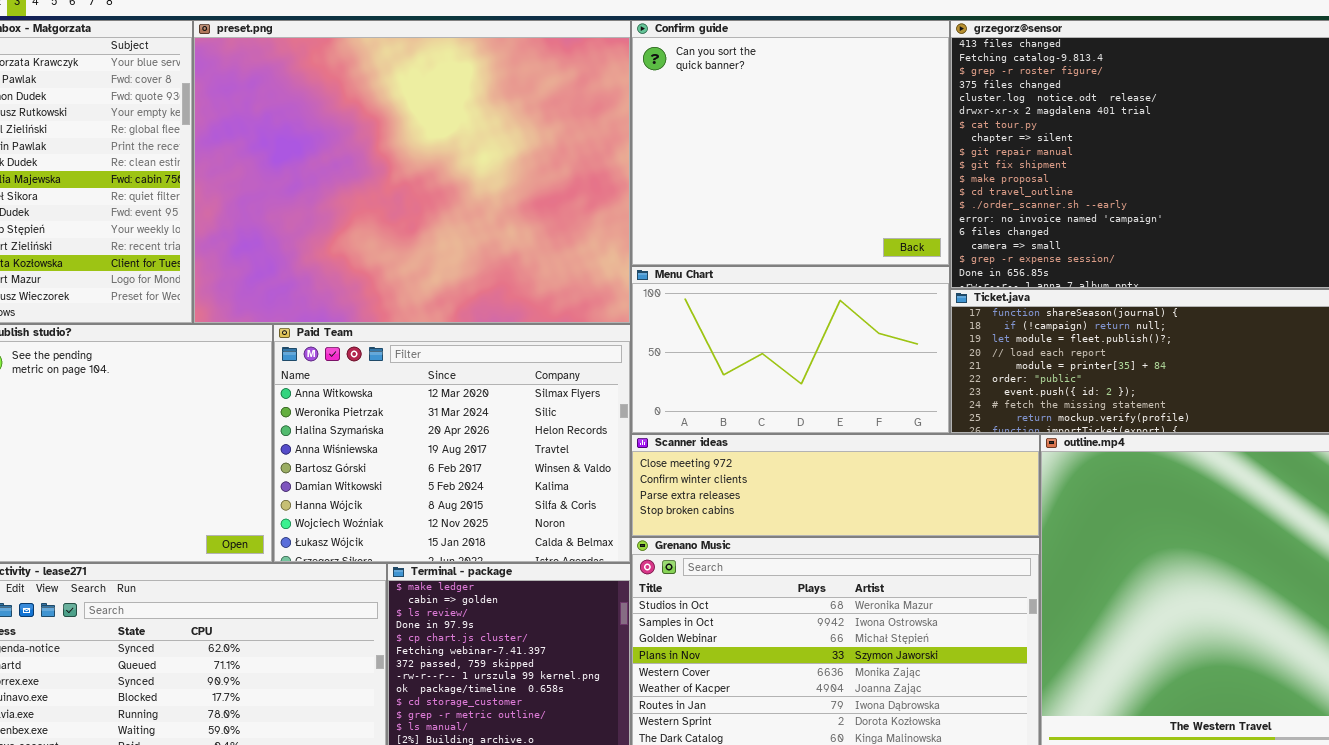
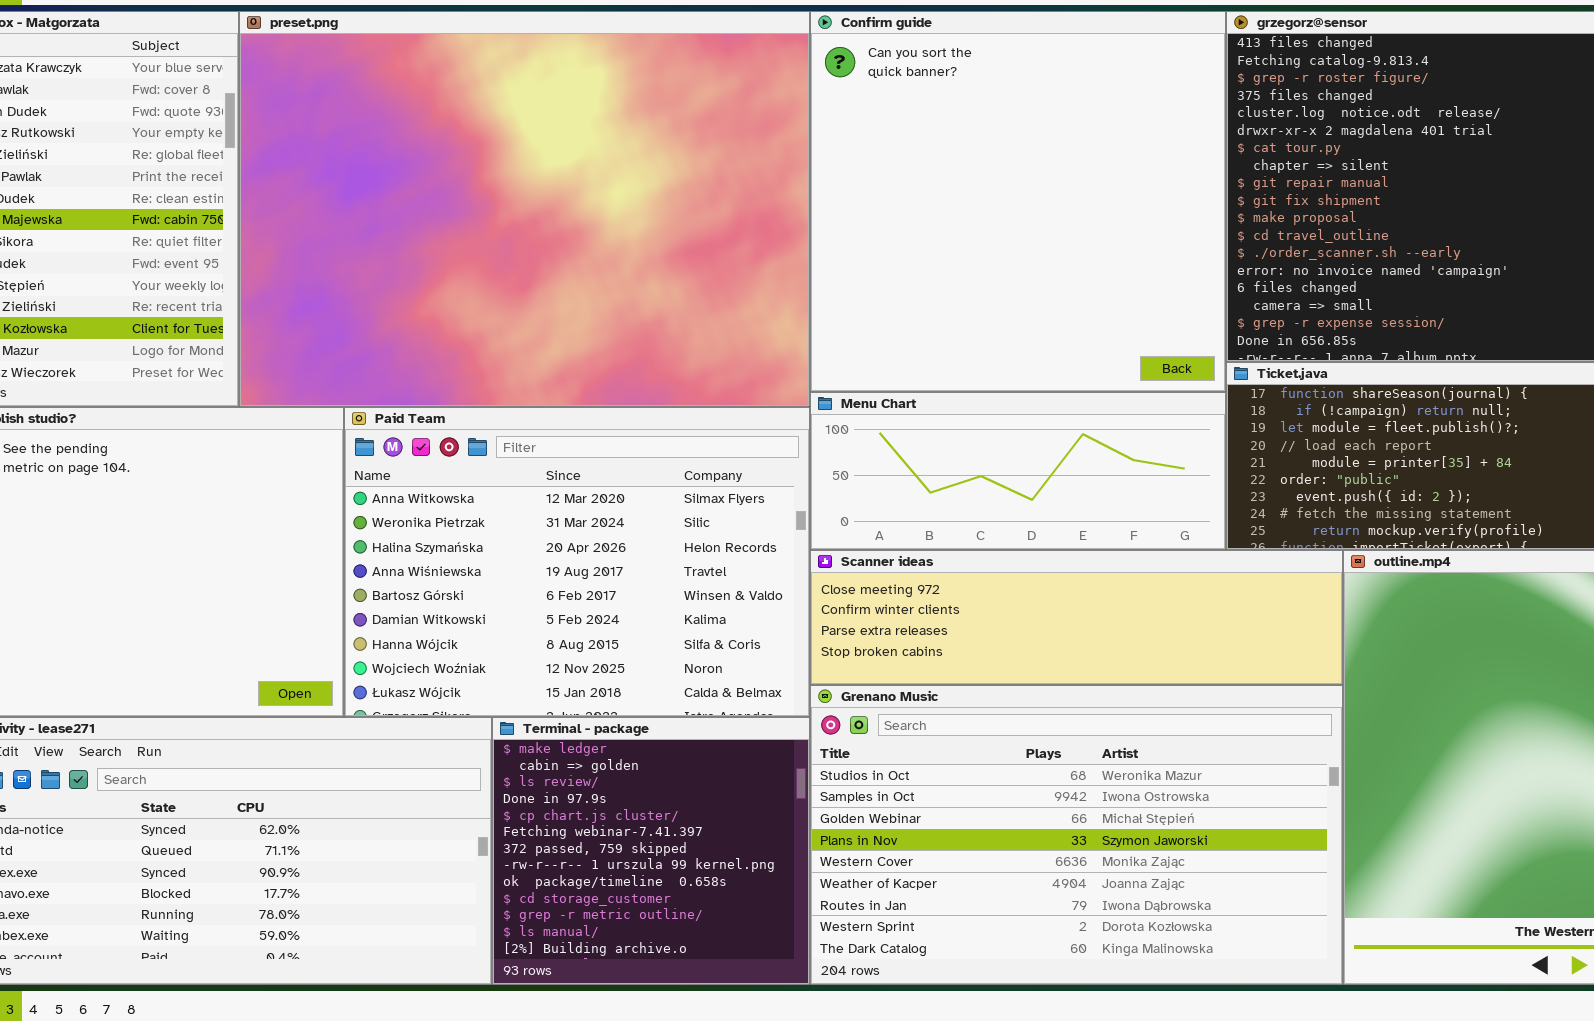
Confirm guide: [631,20,950,266] -> [810,11,1226,392], resized
Menu Chart: [631,266,950,434] -> [810,392,1226,550], resized

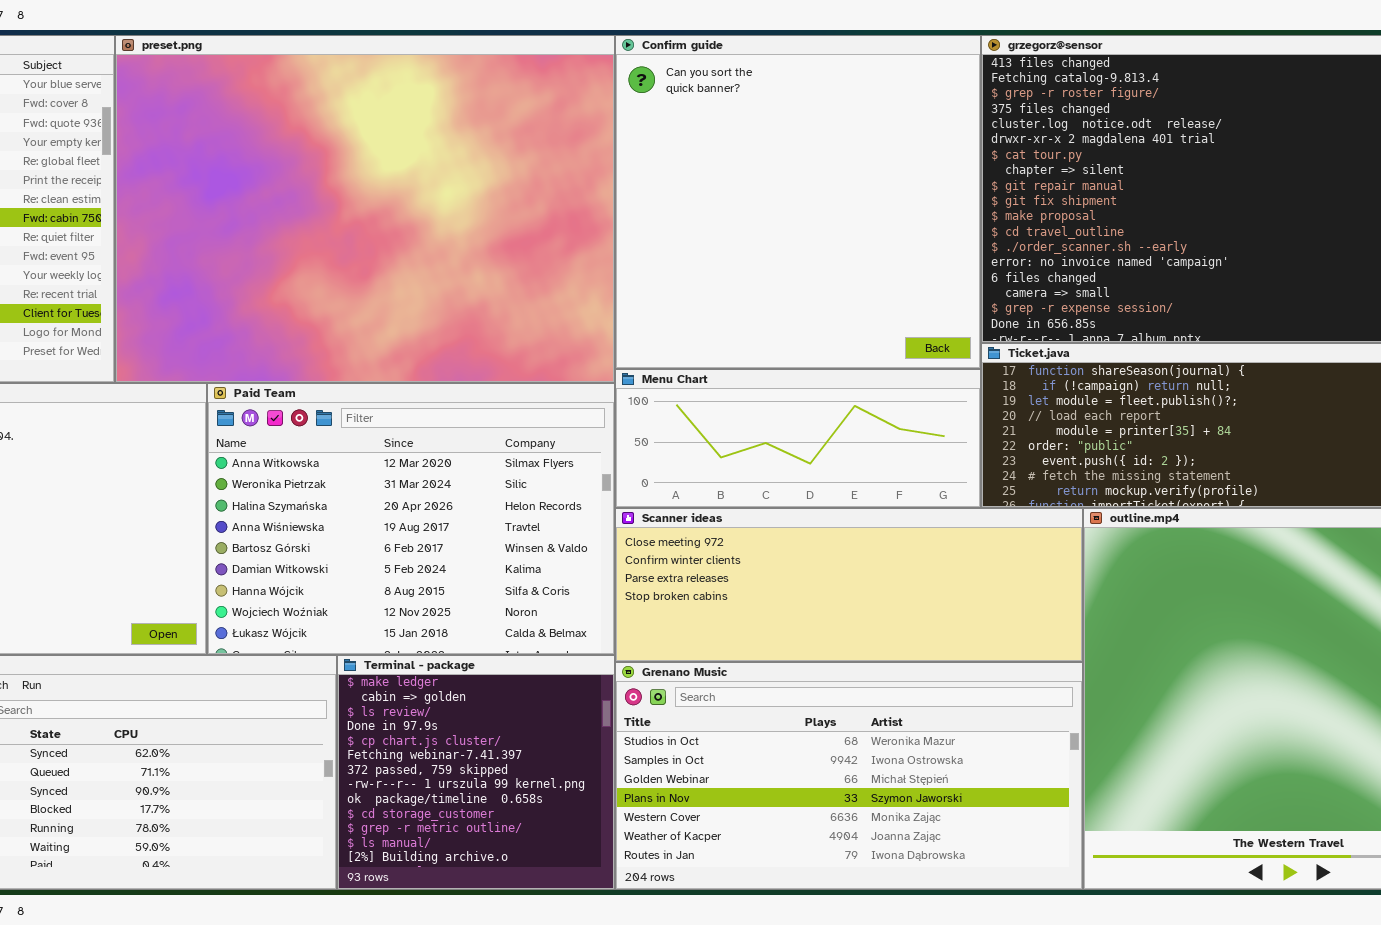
Scanner ideas: [810,550,1343,685] -> [615,508,1083,662], resized
Grenano Music: [810,685,1343,985] -> [615,662,1083,890], resized

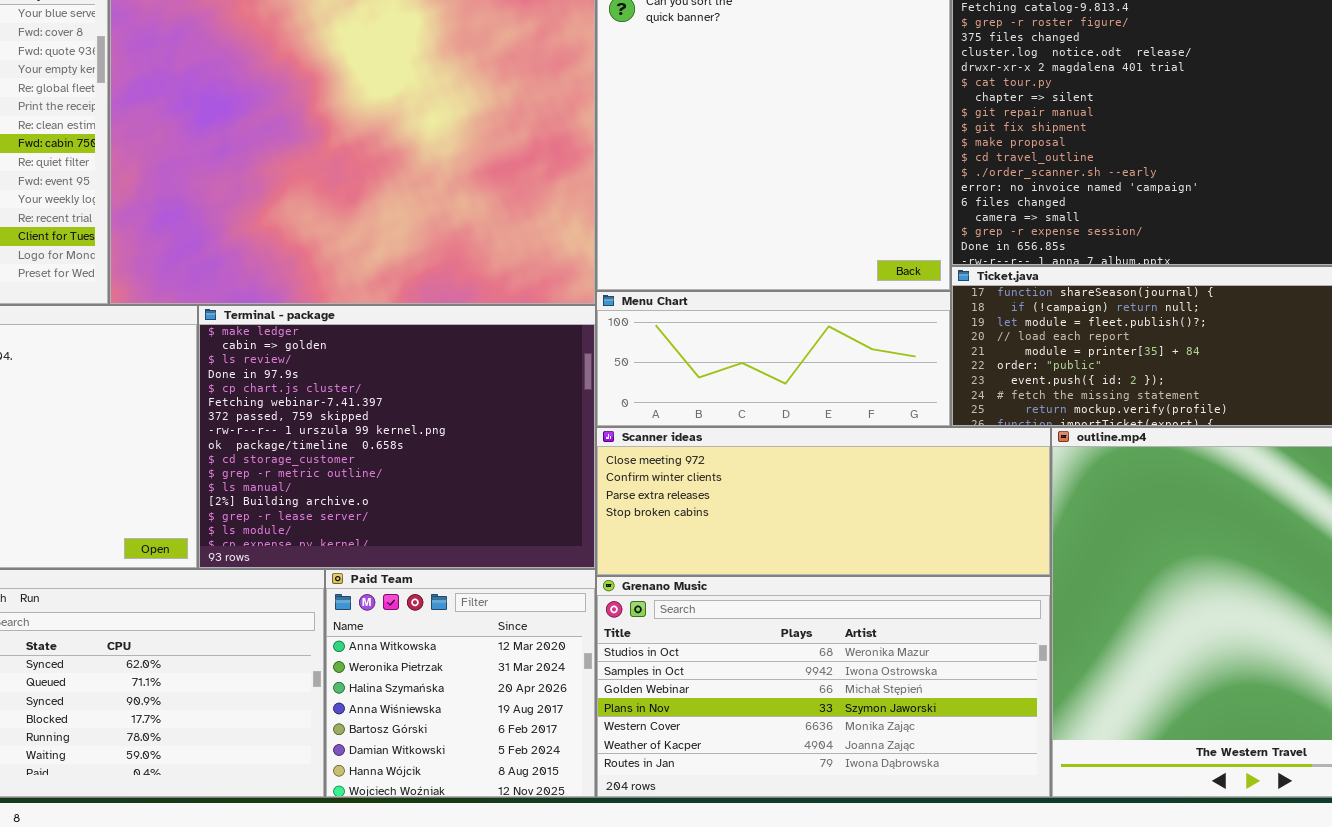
Paid Team: [207,383,615,655] -> [325,569,596,798], moved, resized
Terminal - package: [337,655,615,890] -> [198,305,596,569], moved, resized

